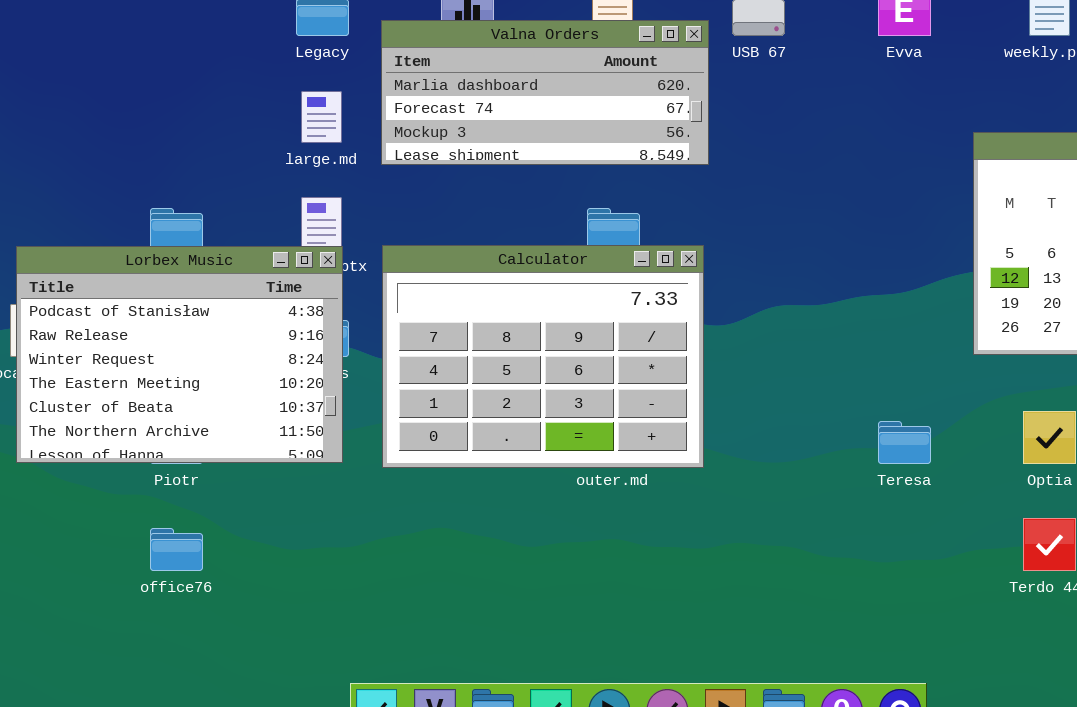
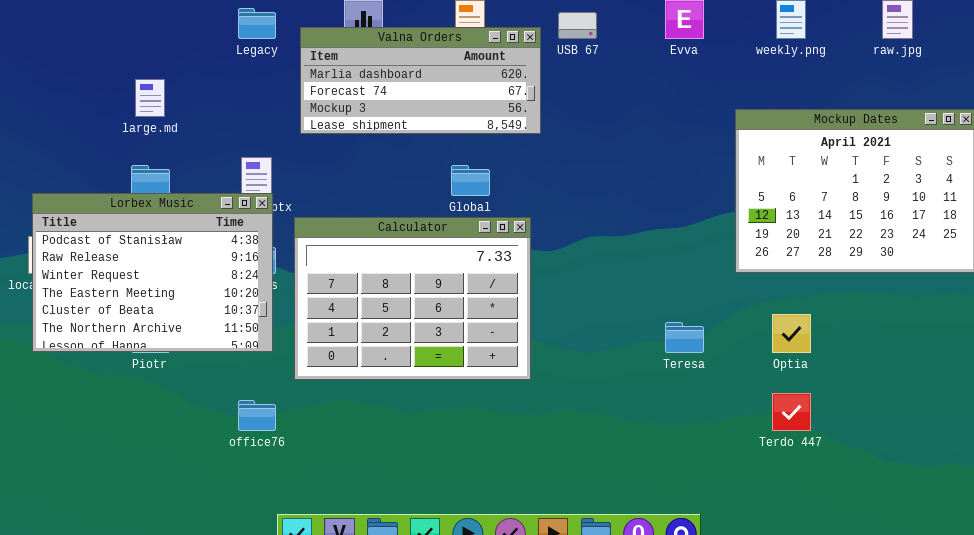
large.md: [301,91,342,143] -> [135,79,165,117], moved
Calculator: [382,245,704,468] -> [294,217,531,380], moved
office76: [150,528,203,571] -> [238,400,276,431], moved

